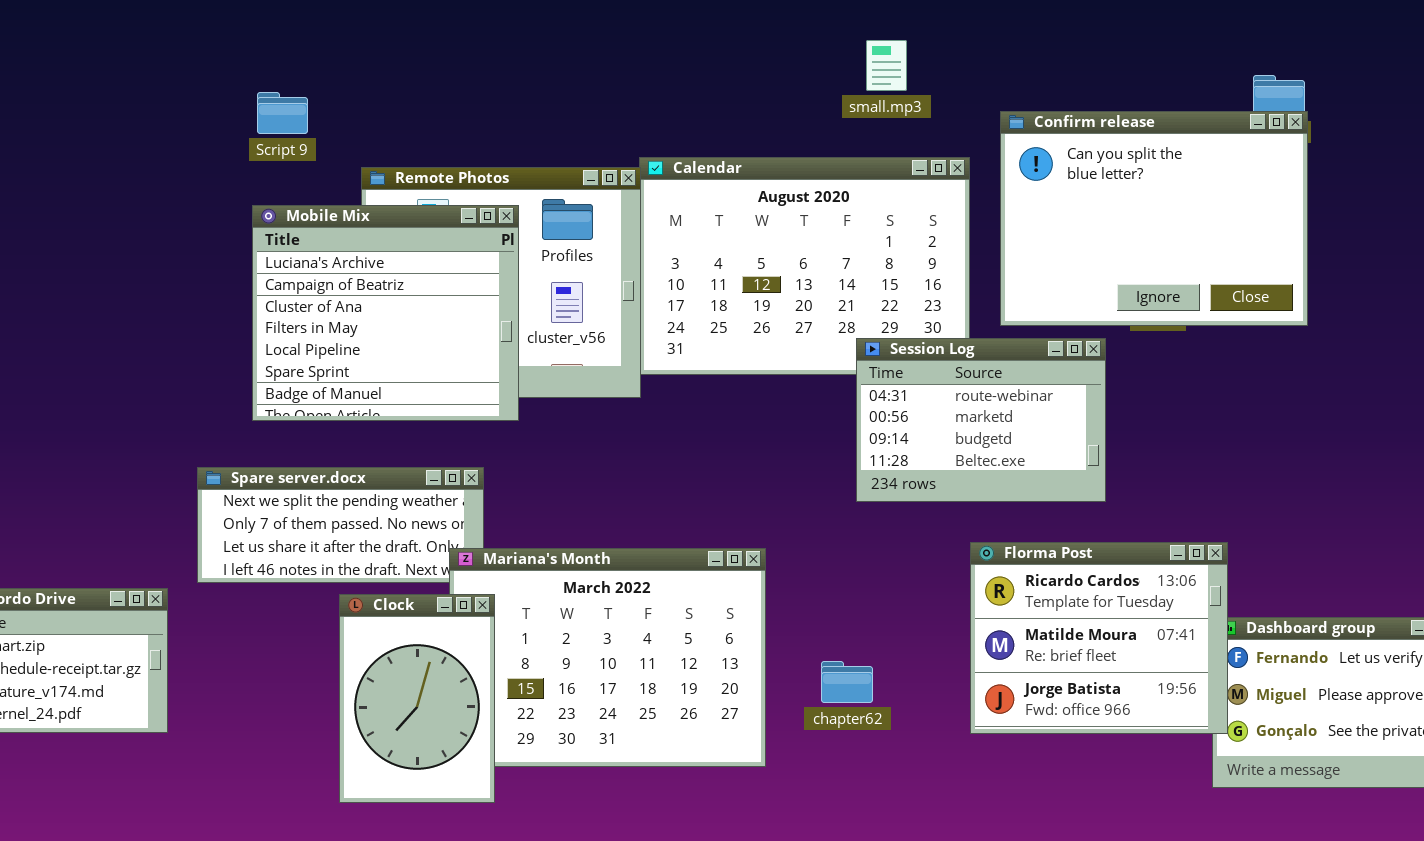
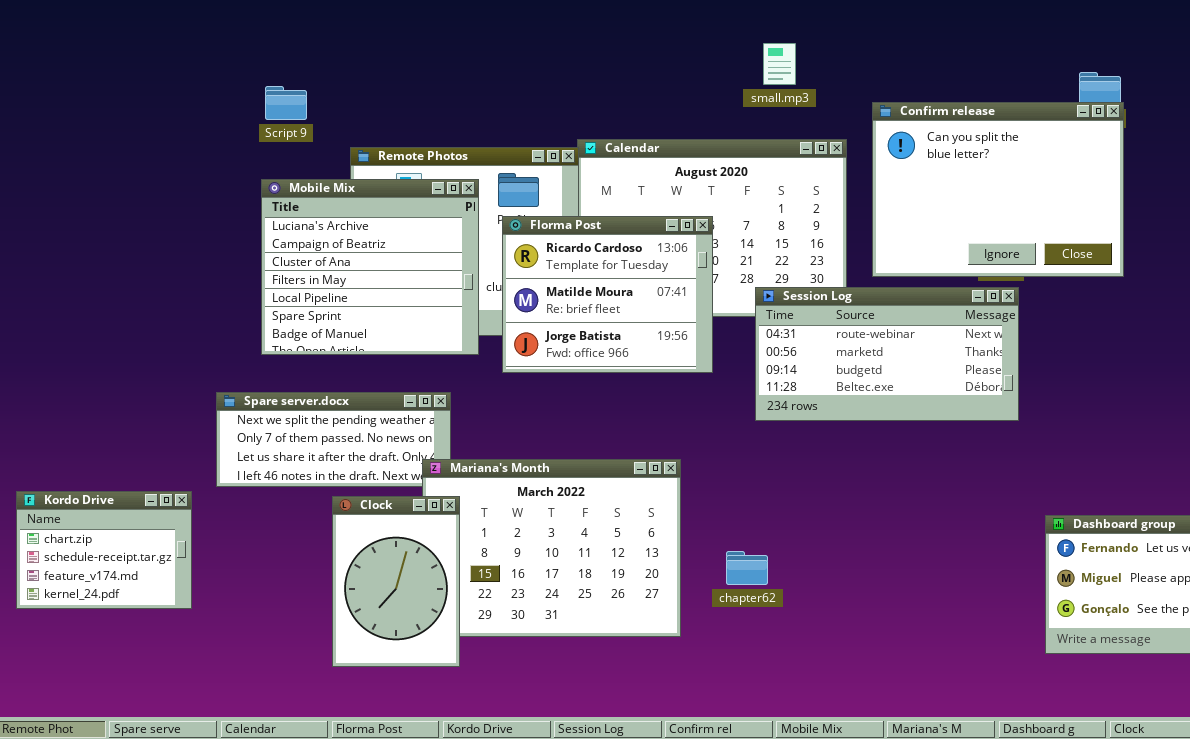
Session Log: [856,338,1106,502] -> [755,287,1019,421], resized
Florma Post: [970,542,1228,734] -> [502,216,713,373], moved

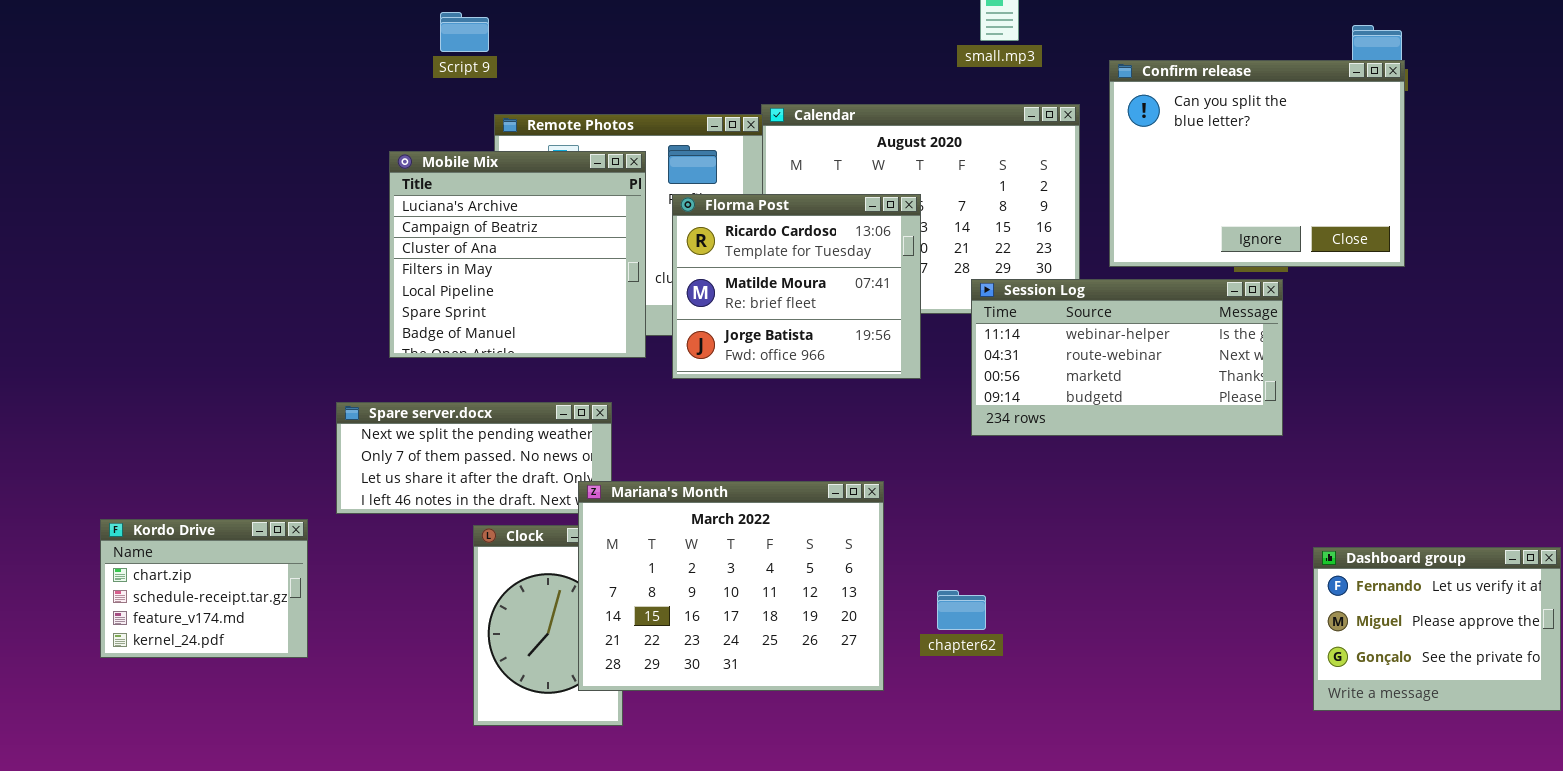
Script 9: [265,86,307,120] -> [440,12,489,52], moved
Session Log: [755,287,1019,421] -> [971,279,1283,436], scrolled up 1 row
Mariana's Month: [422,459,681,637] -> [578,481,884,691], raised

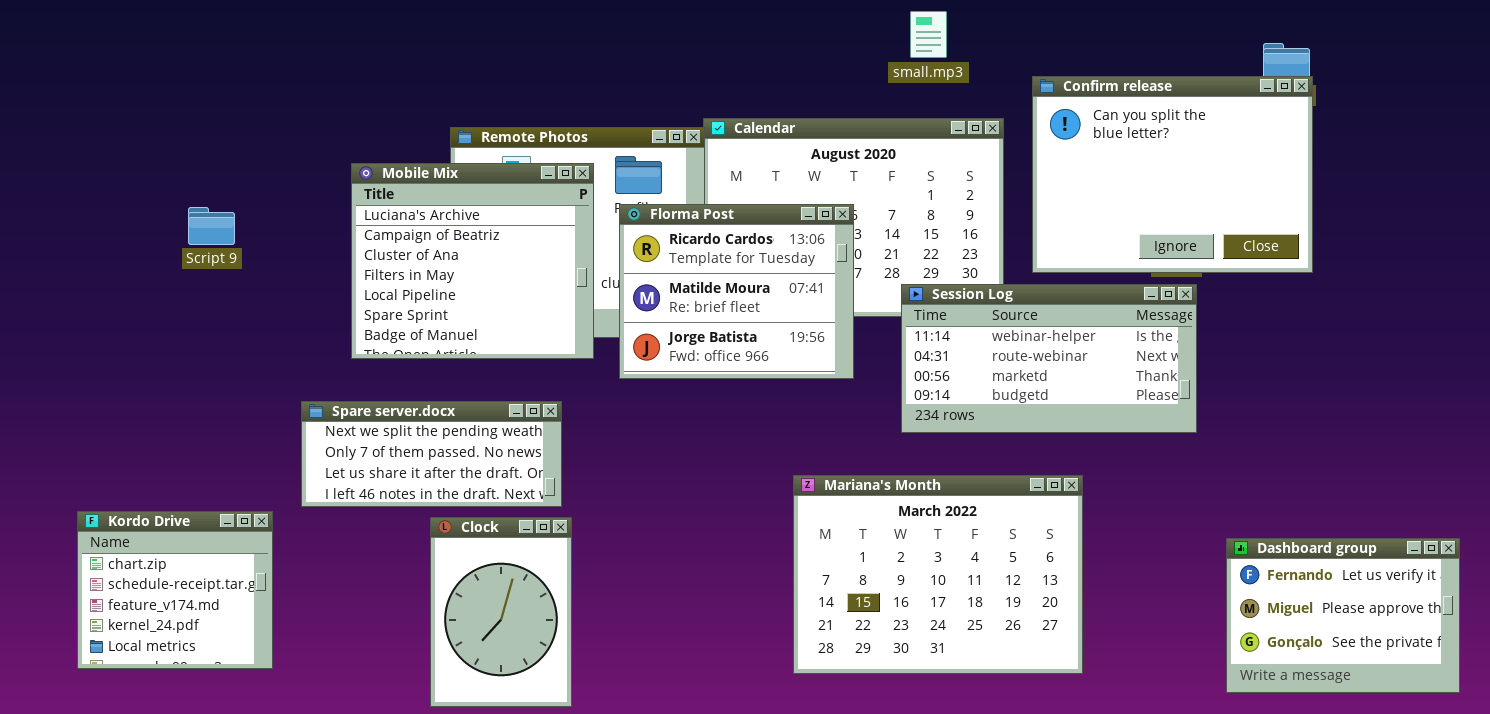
Script 9: [440,12,489,52] -> [188,207,235,245], moved
Mariana's Month: [578,481,884,691] -> [793,475,1083,674], moved
Kordo Drive: [100,519,308,658] -> [77,511,273,669], resized

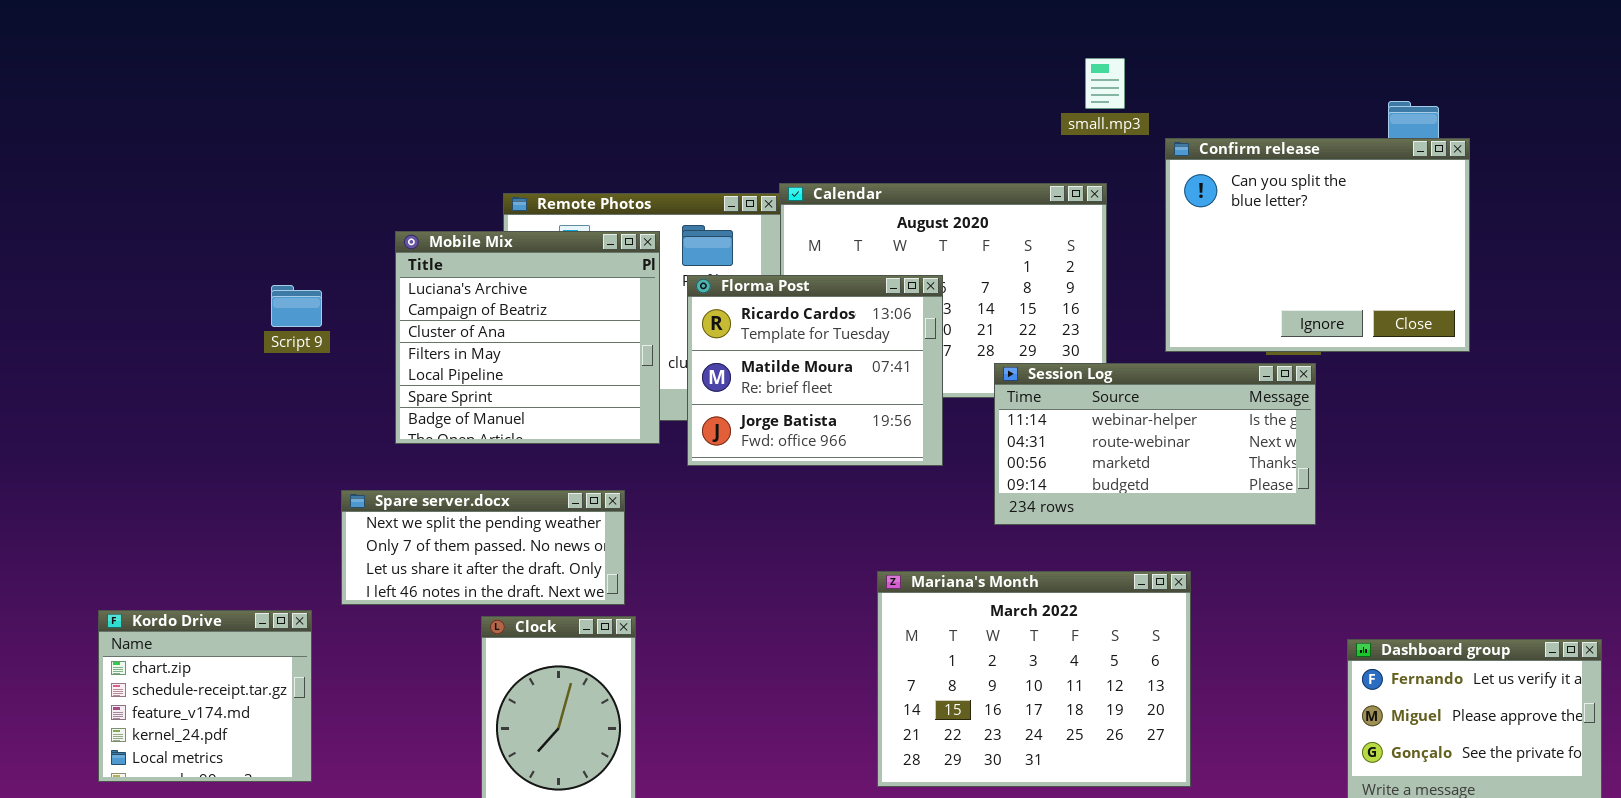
small.mp3: [910,11,947,58] -> [1085,58,1125,109], moved
Confirm release: [1032,76,1313,273] -> [1165,138,1470,352], moved
Script 9: [188,207,235,245] -> [271,285,322,327], moved

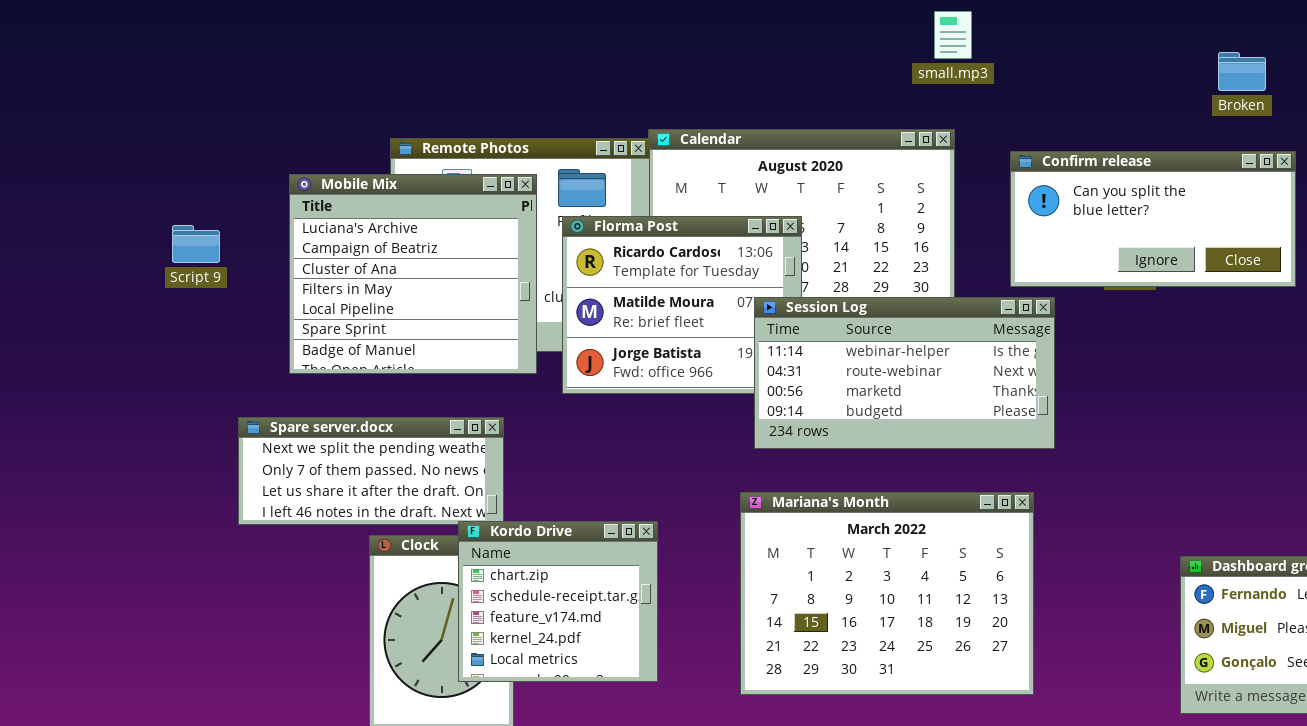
Confirm release: [1165,138,1470,352] -> [1010,151,1296,287], resized
Session Log: [994,363,1316,525] -> [754,297,1055,449], moved
Kordo Drive: [98,610,312,782] -> [458,521,658,682], moved

